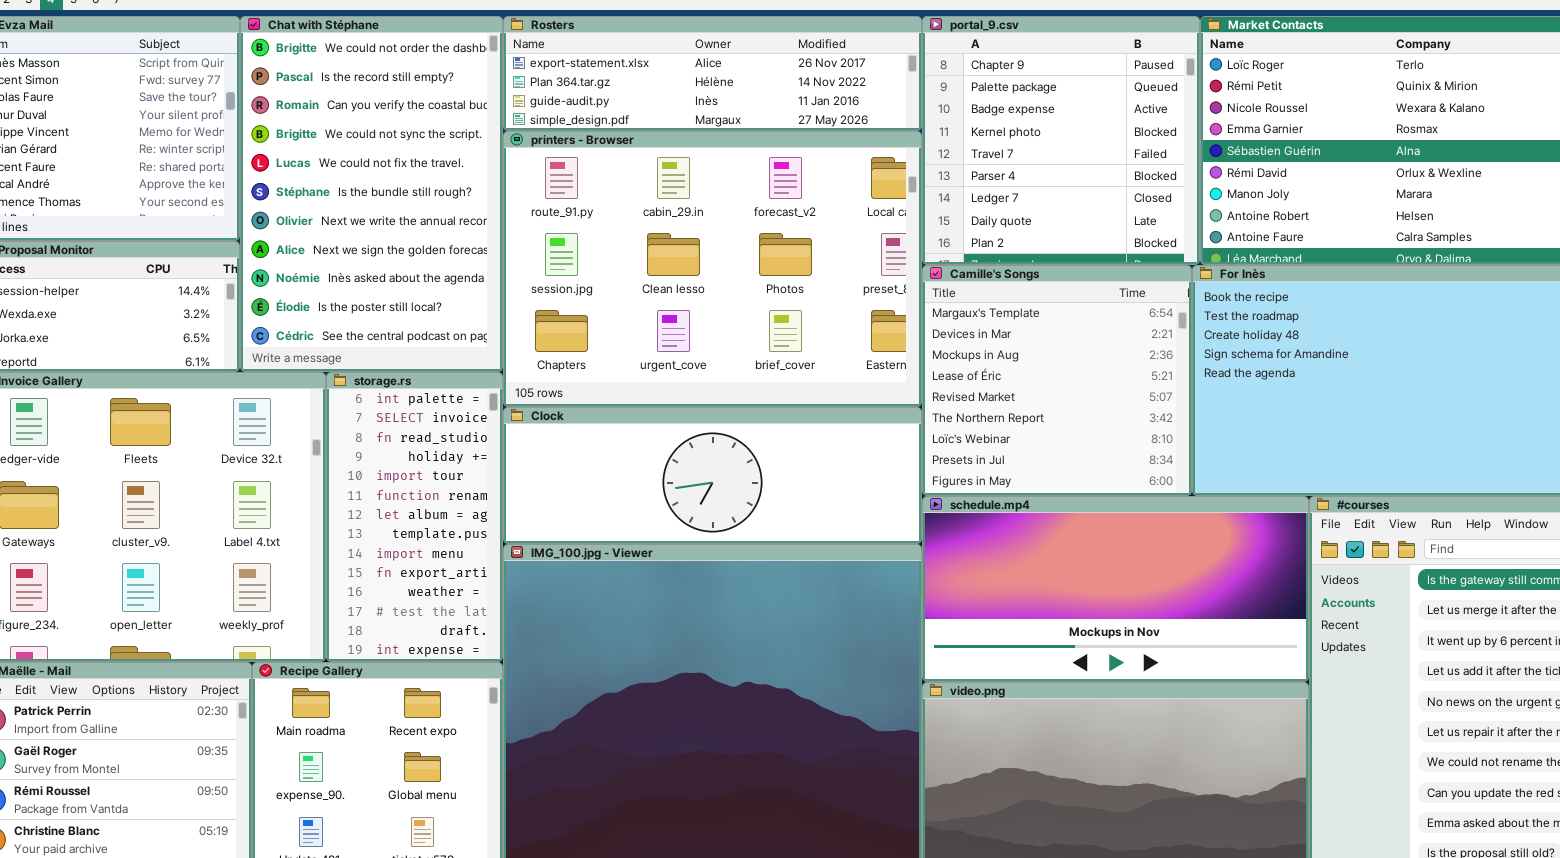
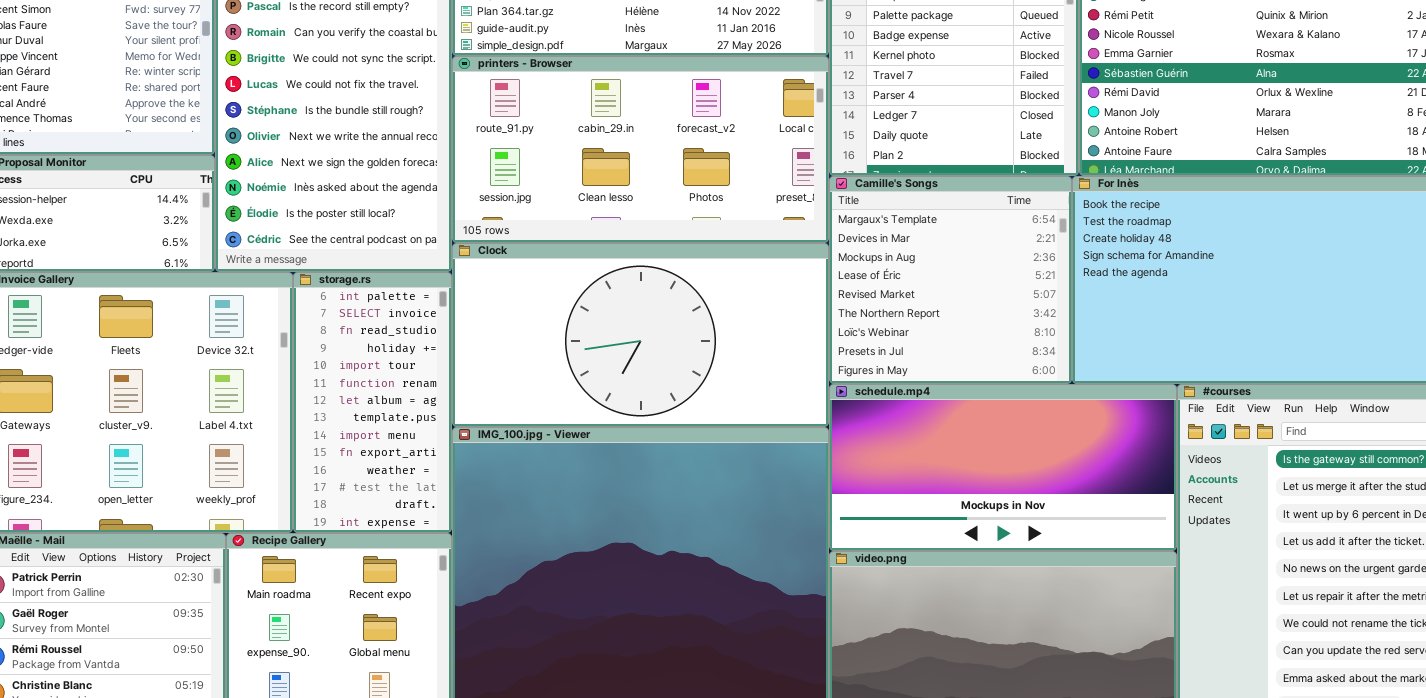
printers - Browser: [503,131,922,407] -> [452,56,829,243], resized
Clock: [503,407,922,544] -> [452,243,829,427], resized

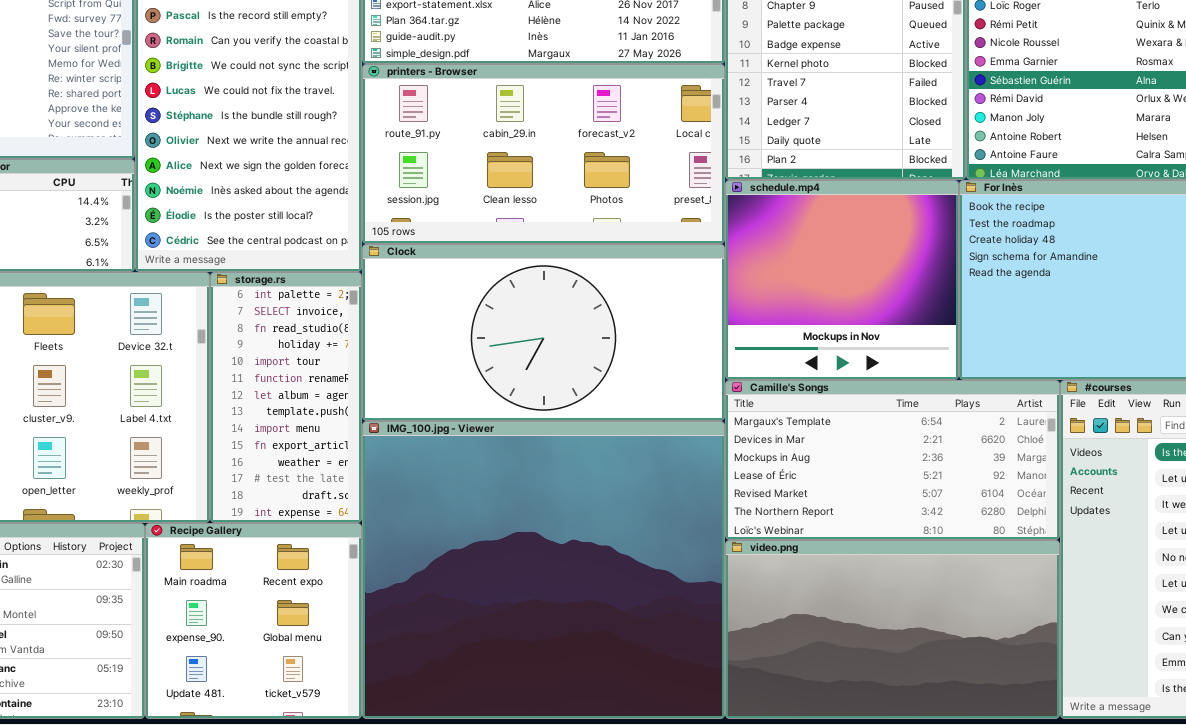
Camille's Songs: [829,176,1072,384] -> [725,380,1060,540], moved, resized
schedule.mp4: [829,384,1177,551] -> [725,180,959,380], moved, resized

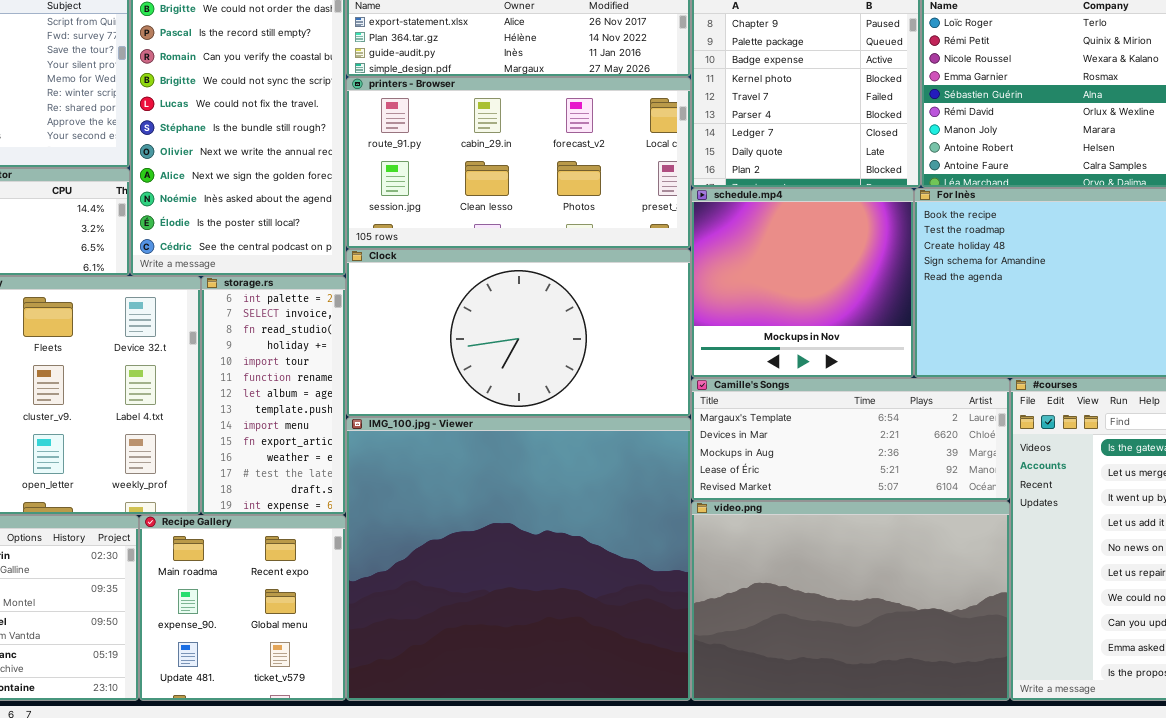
Camille's Songs: [725,380,1060,540] -> [691,378,1010,501], resized
video.png: [725,540,1060,719] -> [691,501,1010,701], resized

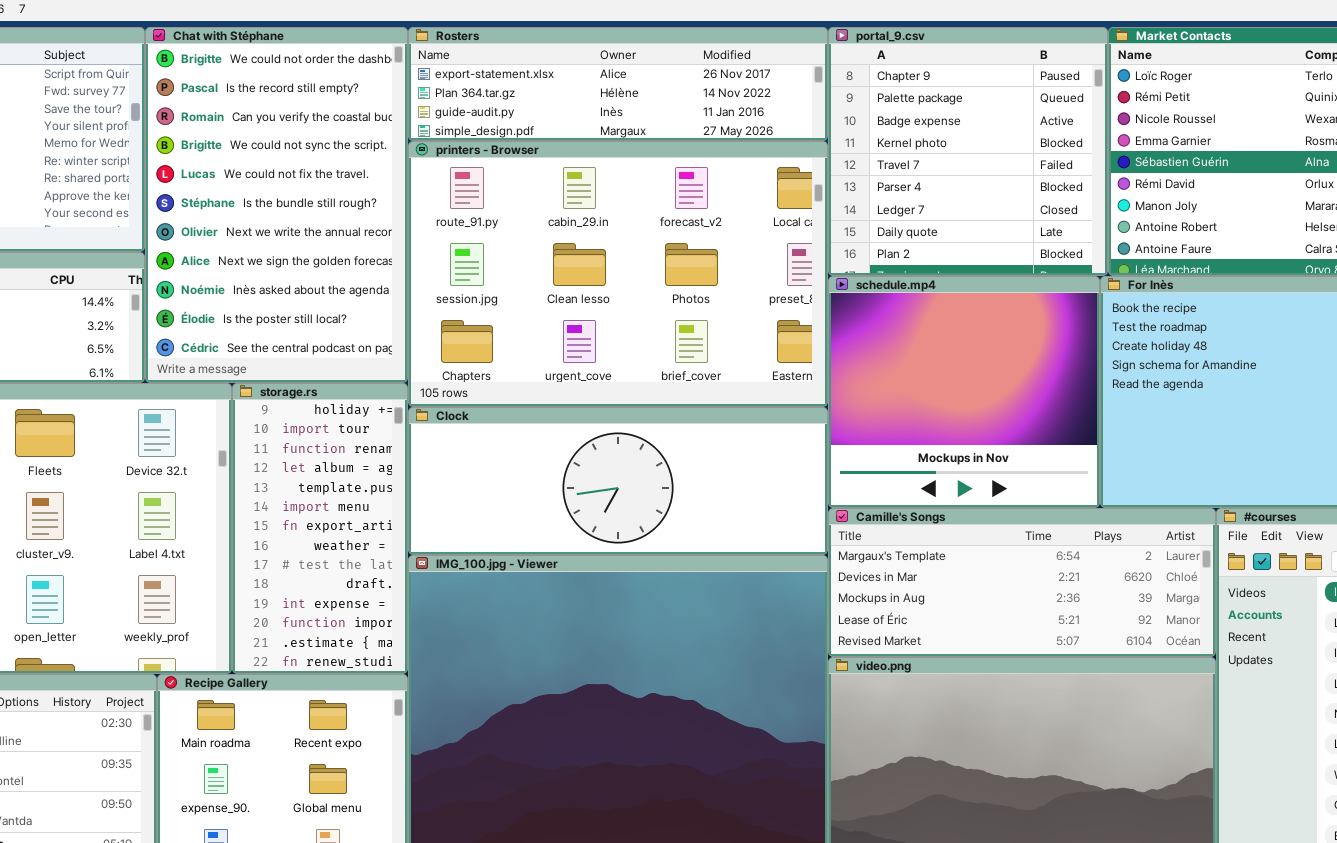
printers - Browser: [346,77,691,249] -> [408,141,828,407], resized
Clock: [346,249,691,417] -> [408,407,828,555], resized
storage.rs: [201,276,346,515] -> [232,383,408,674], scrolled down 3 rows

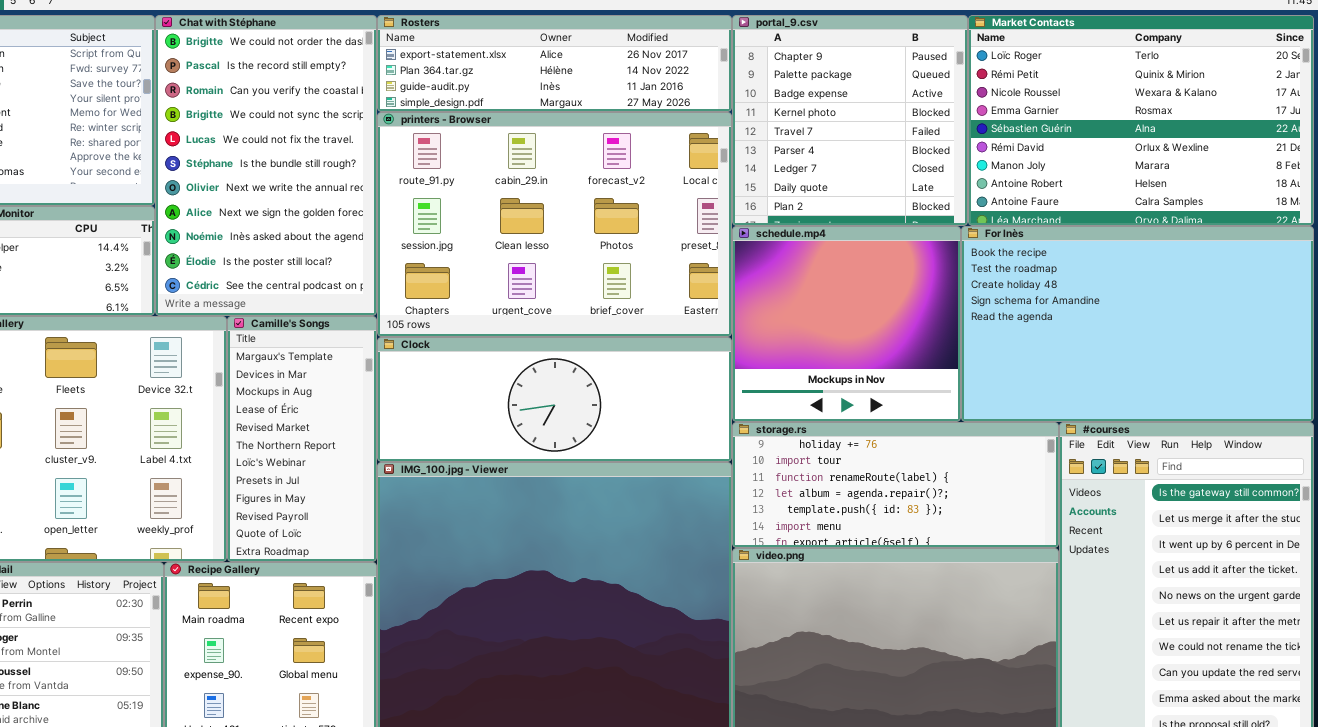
storage.rs: [232,383,408,674] -> [732,422,1059,548], moved, resized
Camille's Songs: [828,508,1216,657] -> [227,316,377,562], moved, resized

